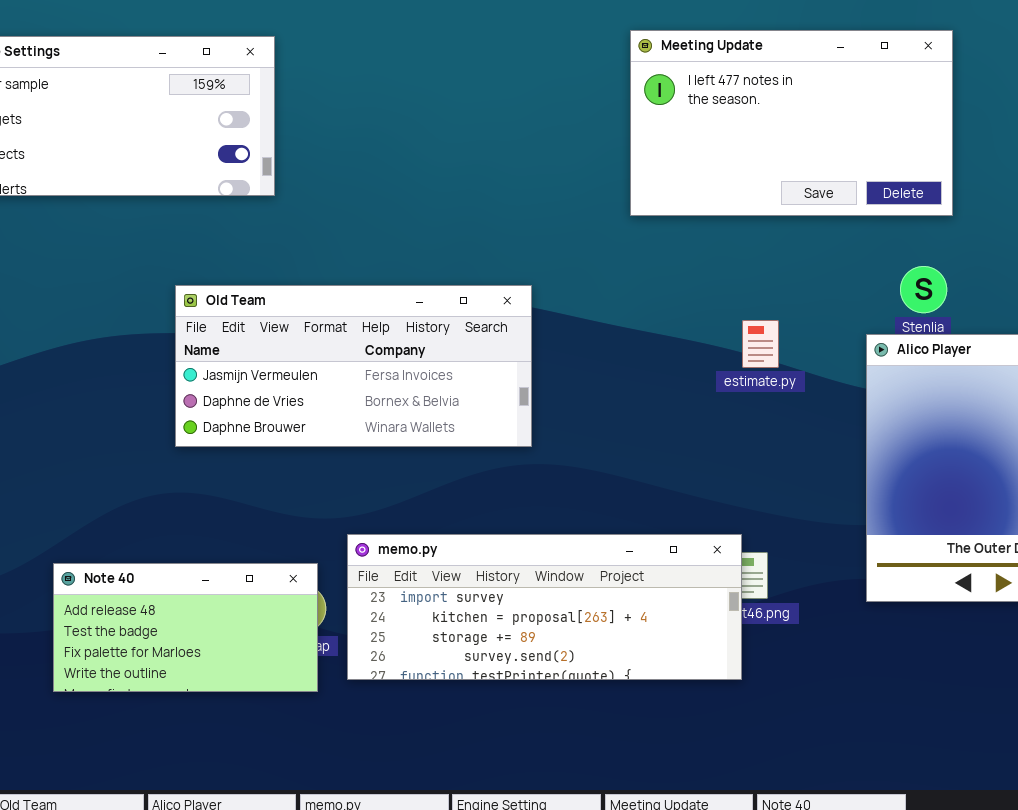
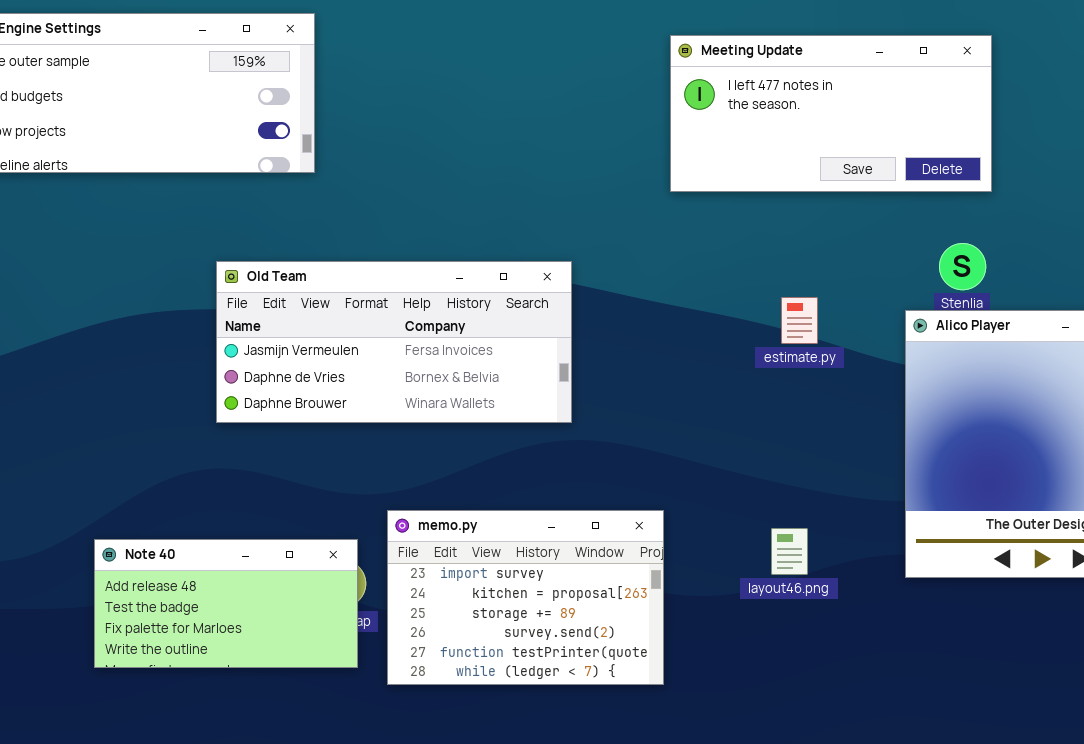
Meeting Update: [630,30,953,216] -> [670,35,992,192], resized
memo.py: [347,534,742,680] -> [387,510,664,685], resized

